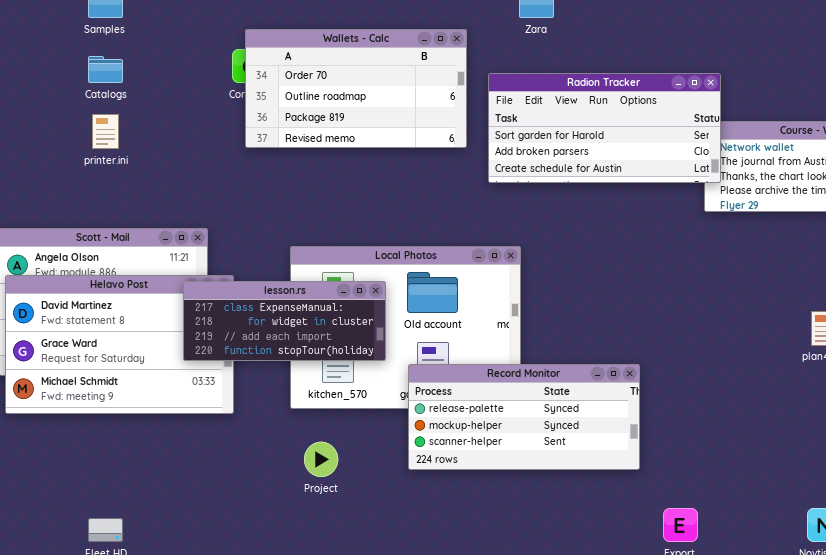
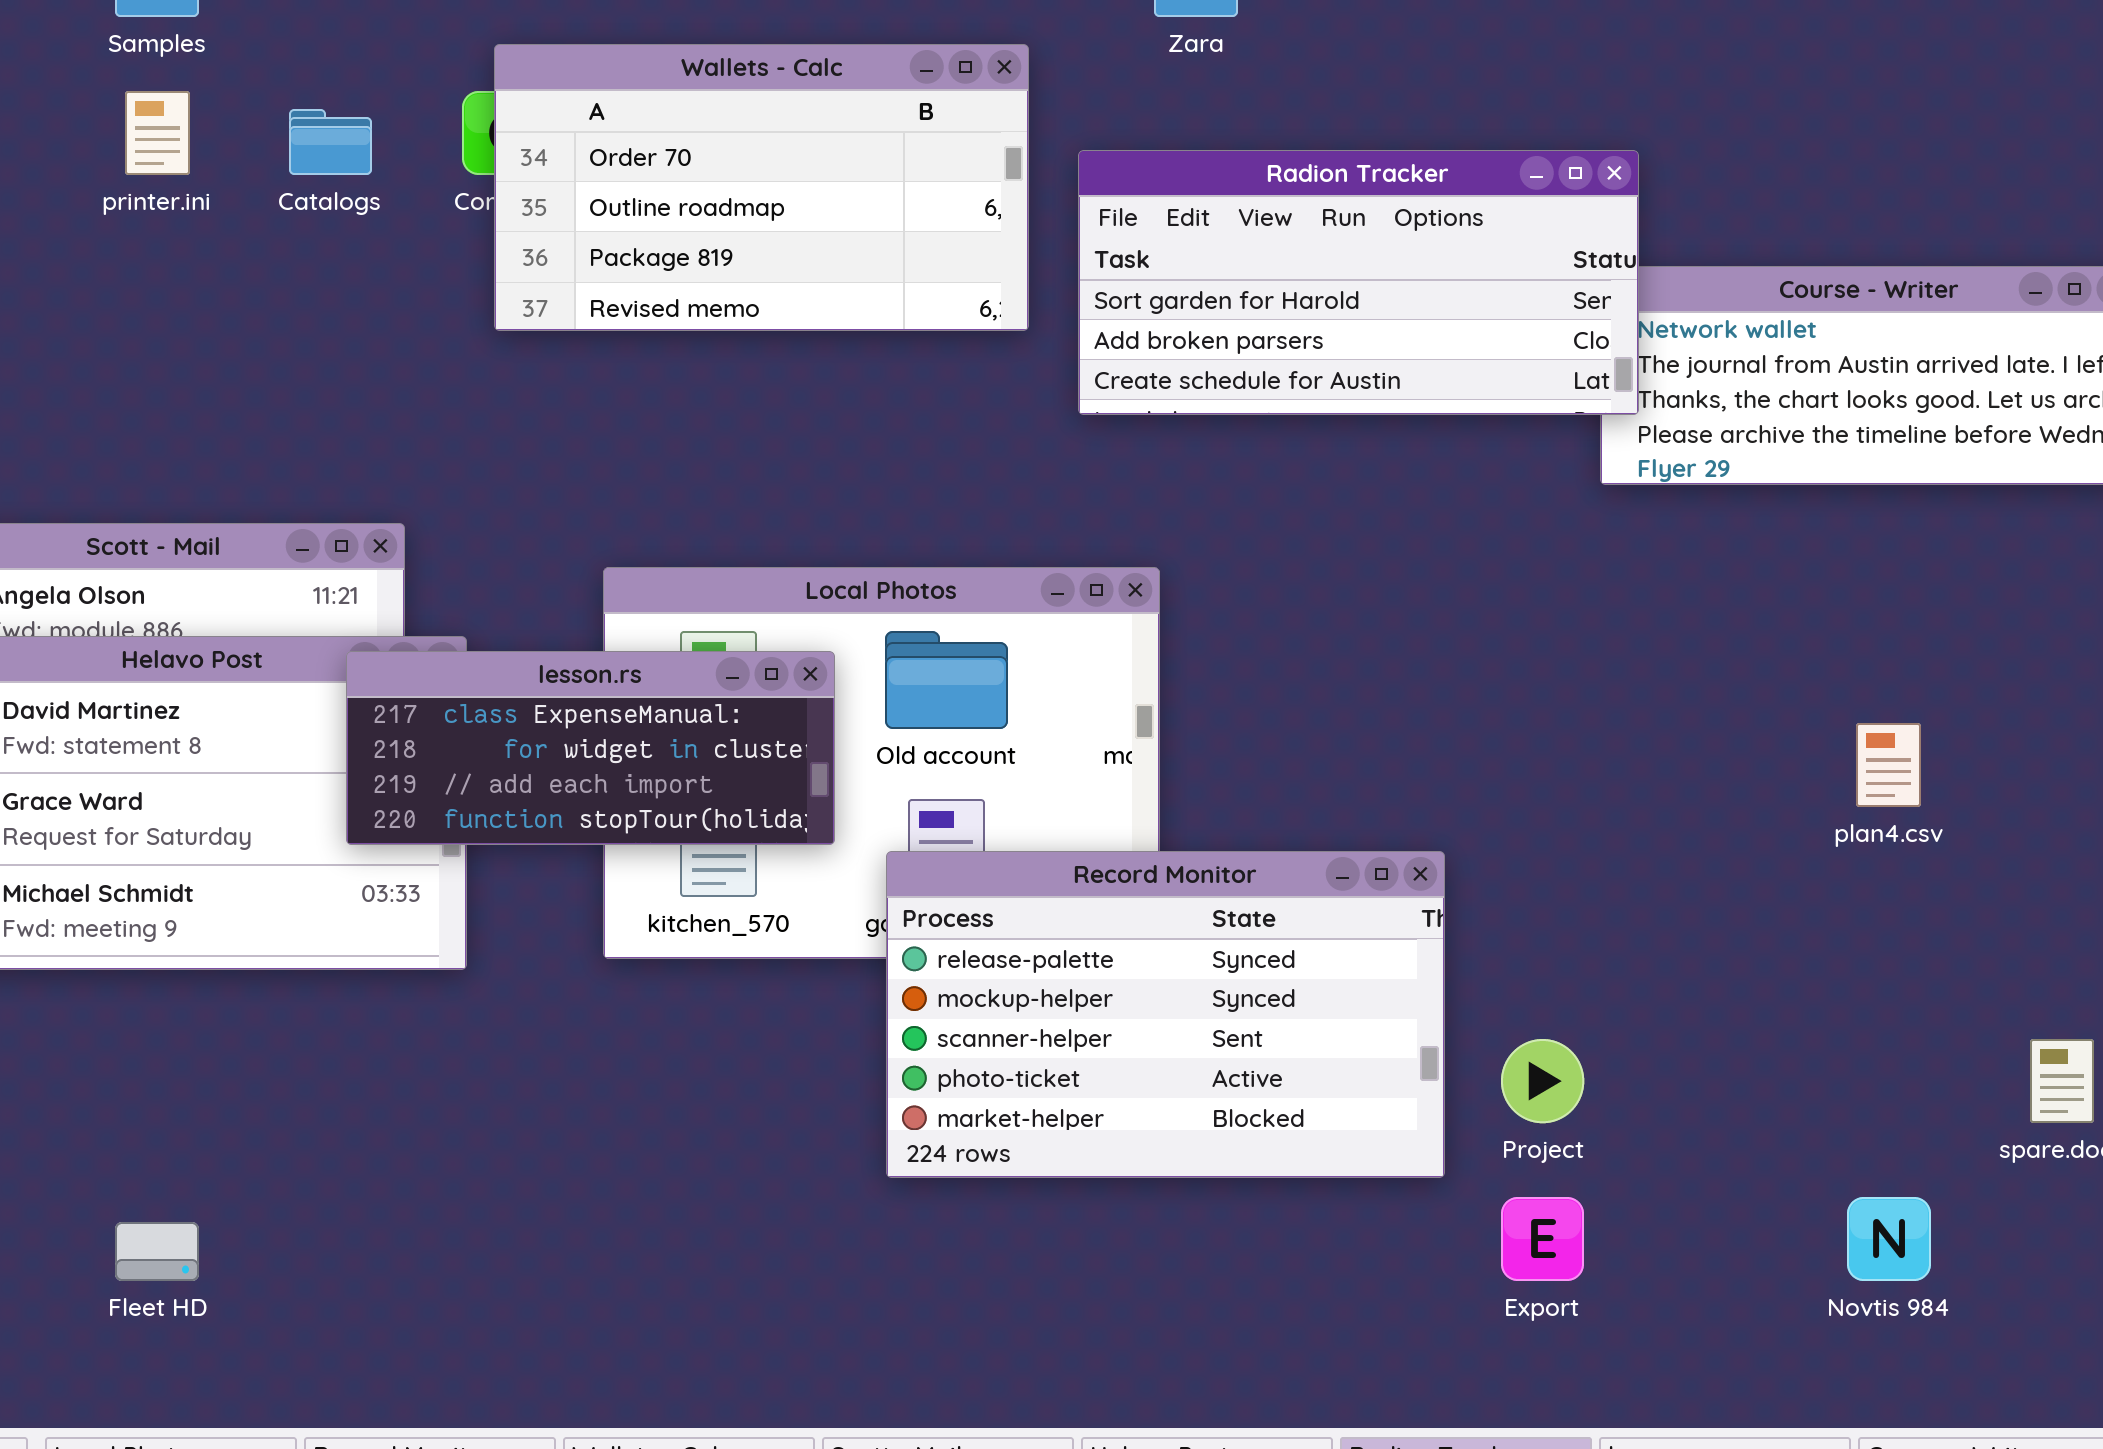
Catalogs: [88,56,123,83] -> [289,109,372,175], moved
printer.ini: [92,114,119,149] -> [125,91,190,175], moved
Record Monitor: [408,364,640,470] -> [886,851,1445,1178], resized
Project: [304,442,338,477] -> [1501,1039,1584,1123], moved

